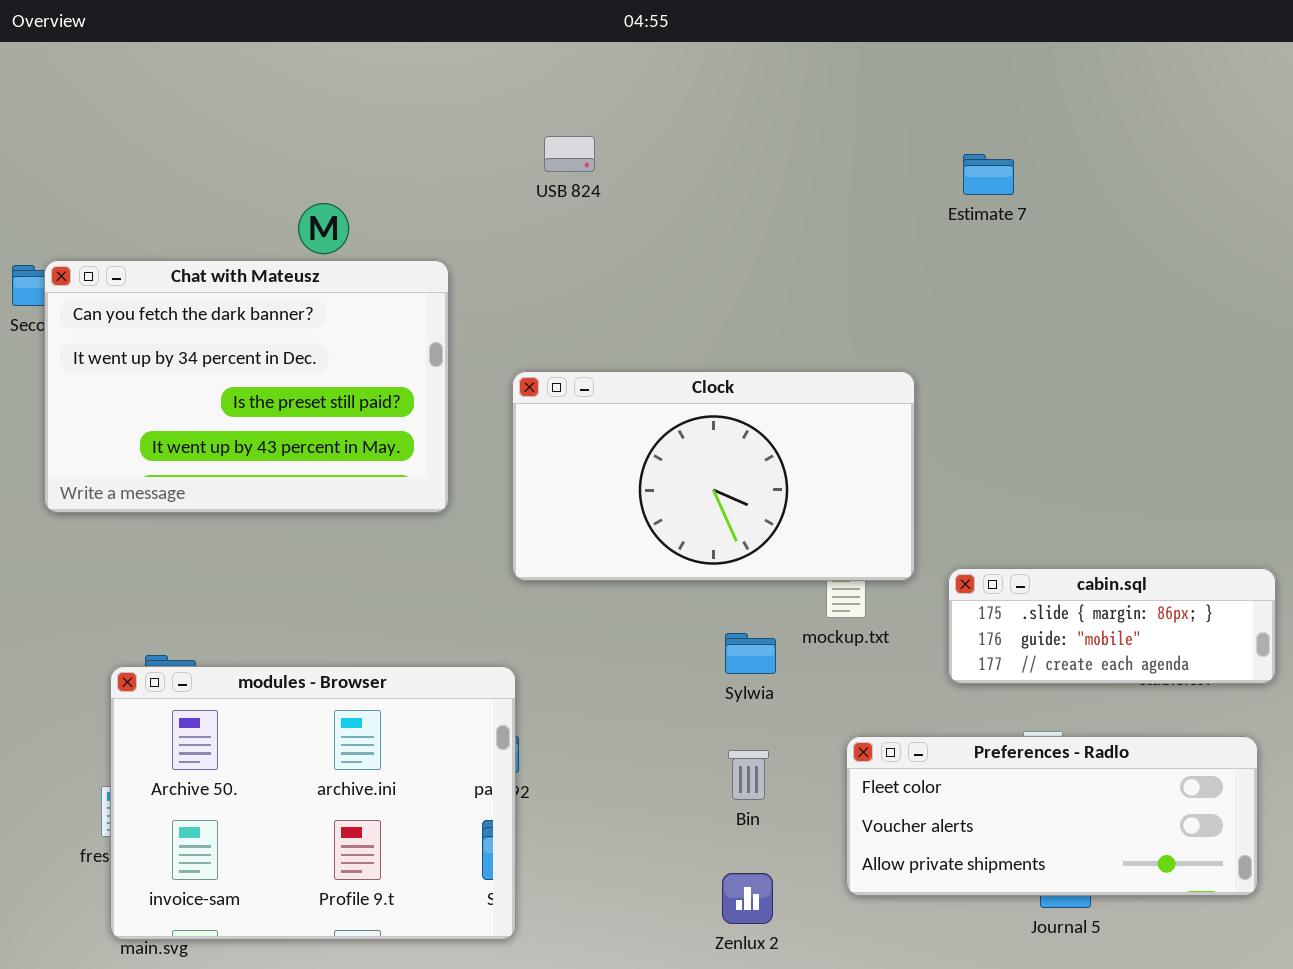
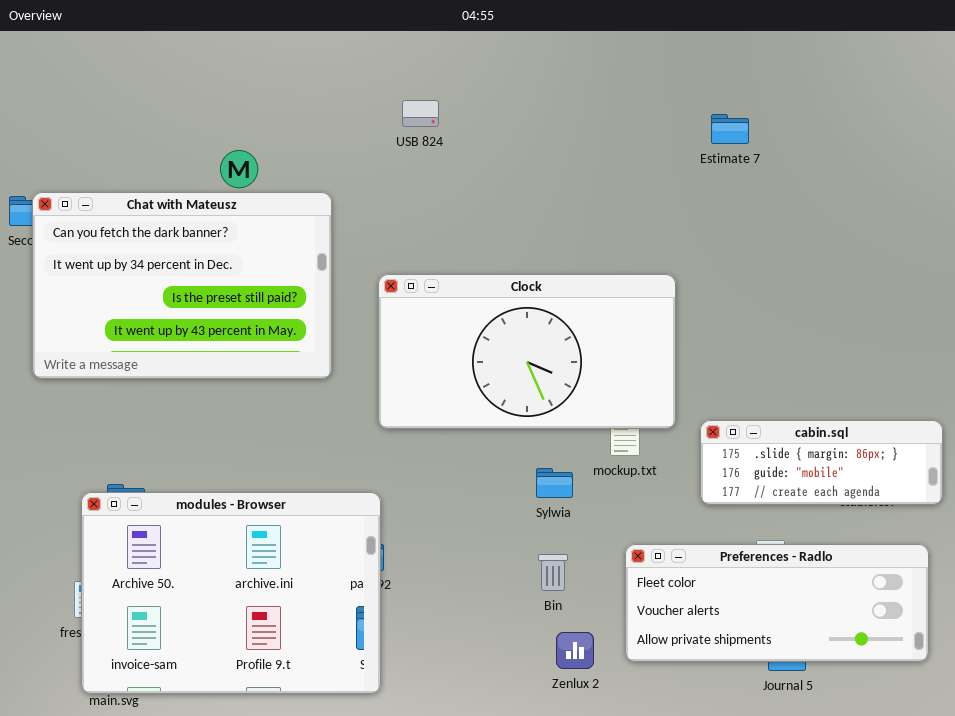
Zenlux 2: [722,873,773,924] -> [556,632,594,669], moved

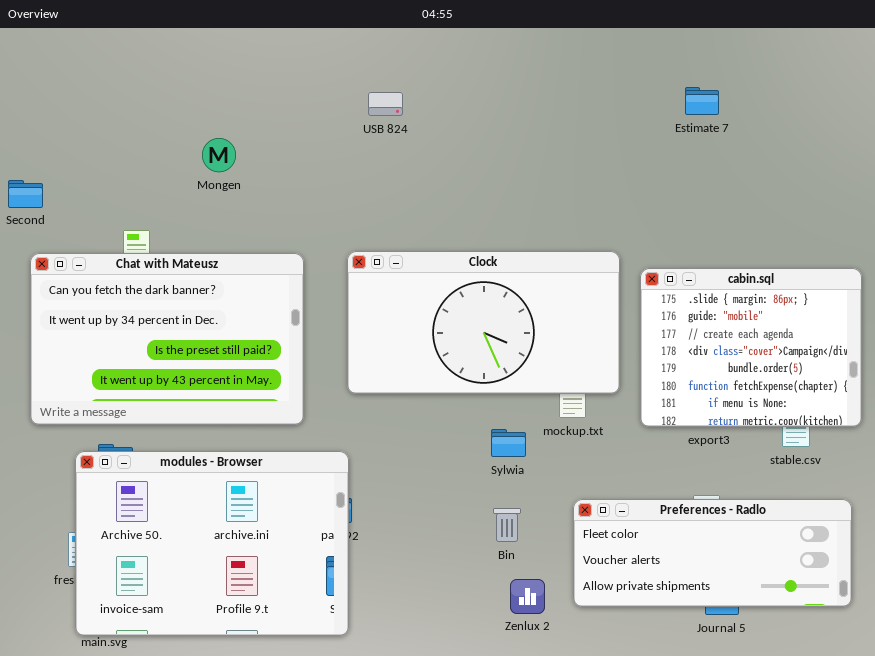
Estimate 7: [711,114,749,144] -> [685,87,719,115], moved
Chat with Mateusz: [32,192,332,379] -> [30,253,304,425], moved
cabin.sql: [700,420,943,505] -> [640,268,862,427], moved, resized

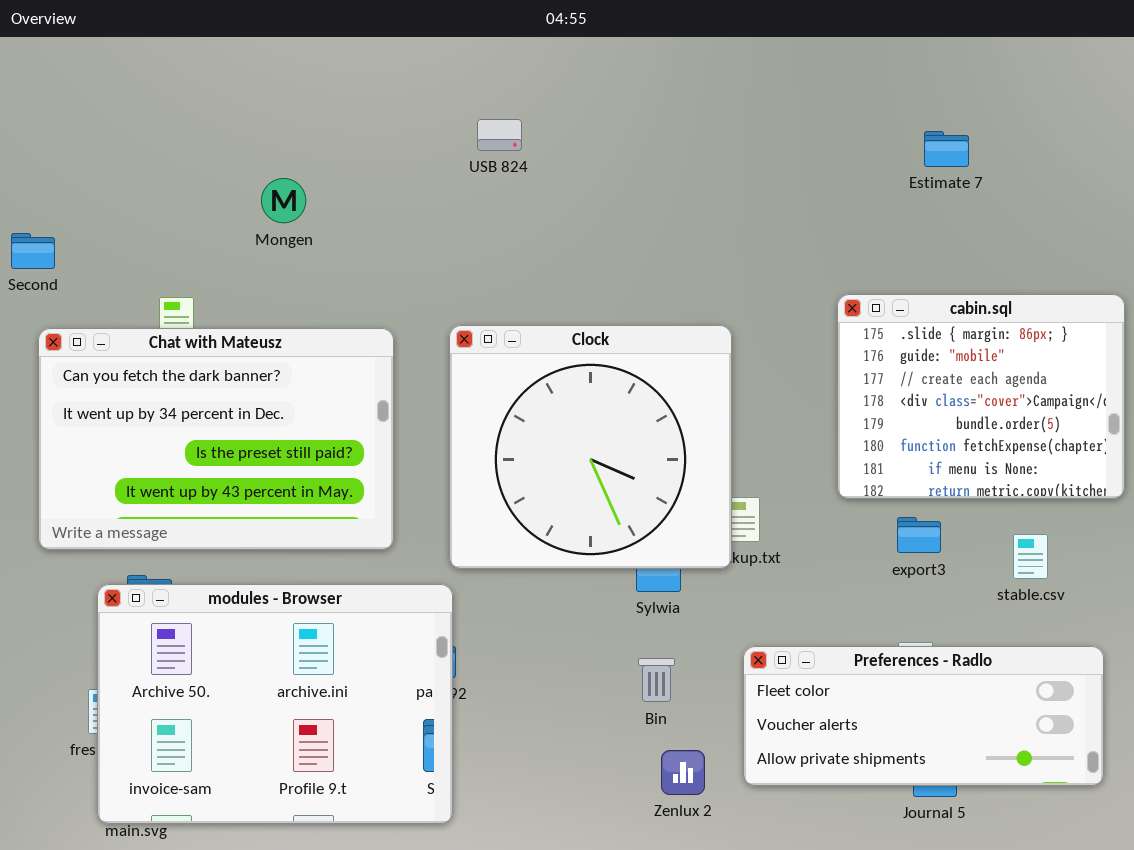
Estimate 7: [685,87,719,115] -> [924,131,969,167], moved
Clock: [347,251,620,394] -> [449,325,732,569], resized
cabin.sql: [640,268,862,427] -> [837,294,1125,499], moved

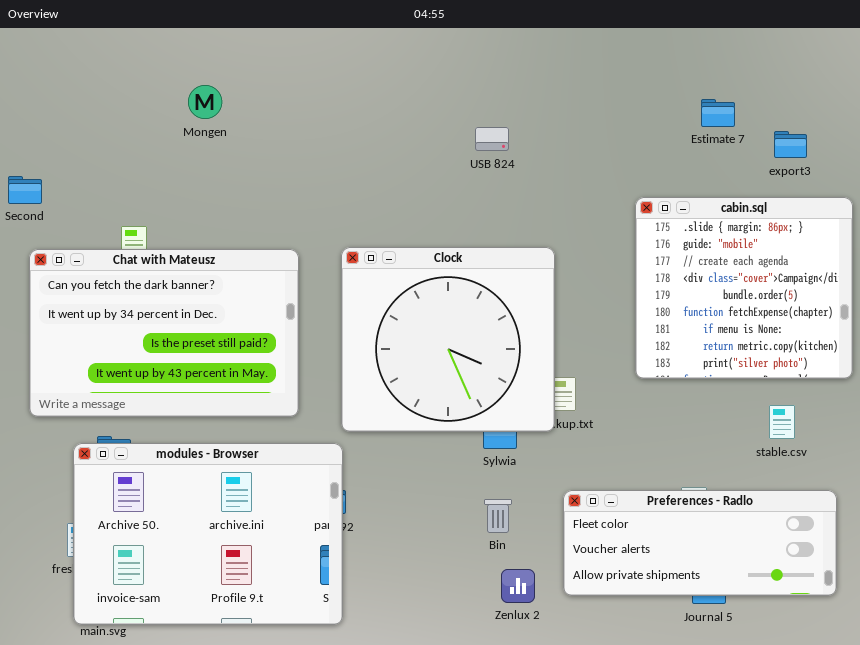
USB 824: [477,119,522,151] -> [475,127,509,151], moved
Mongen: [261,178,306,223] -> [188,85,222,119], moved
cabin.sql: [837,294,1125,499] -> [635,197,853,379], resized
export3: [897,517,941,553] -> [774,131,807,158], moved

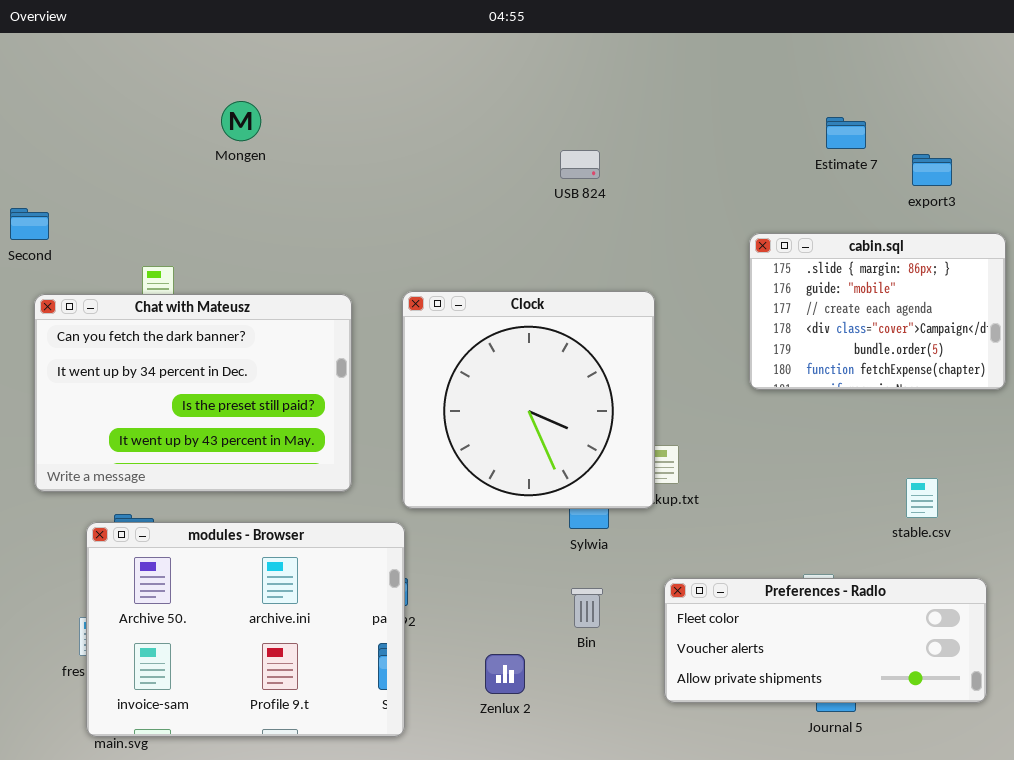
cabin.sql: [635,197,853,379] -> [749,233,1006,390], resized
Zenlux 2: [501,569,535,603] -> [485,654,525,694], moved

